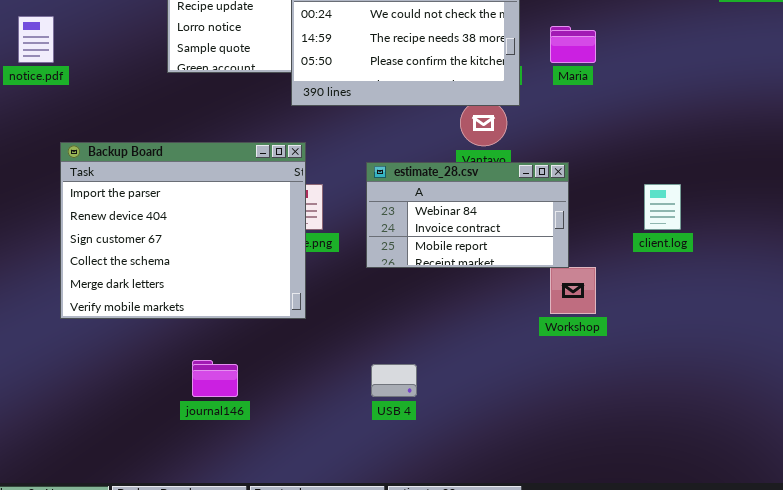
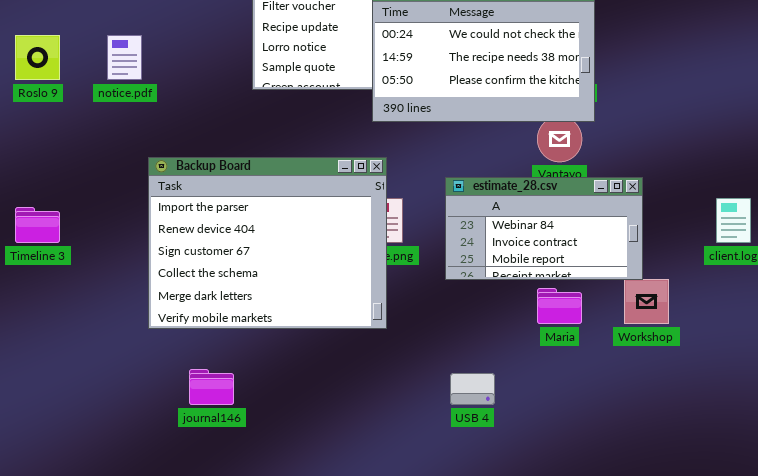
Maria: [550,26,596,63] -> [537,288,582,324], moved
journal146: [192,360,238,397] -> [189,369,234,405], moved

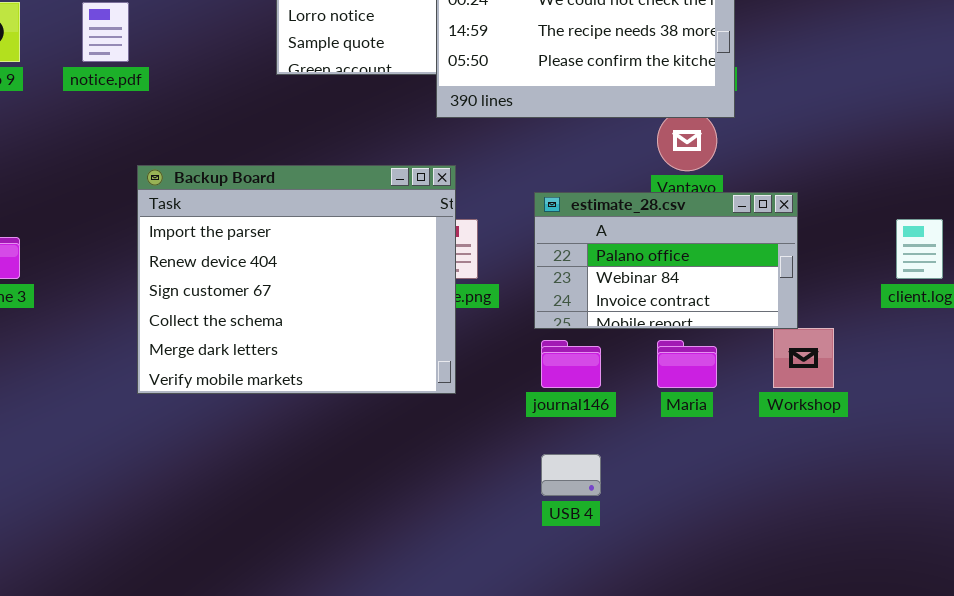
estimate_28.csv: [445,177,643,280] -> [534,192,798,329], scrolled up 1 row
journal146: [189,369,234,405] -> [541,340,601,388], moved

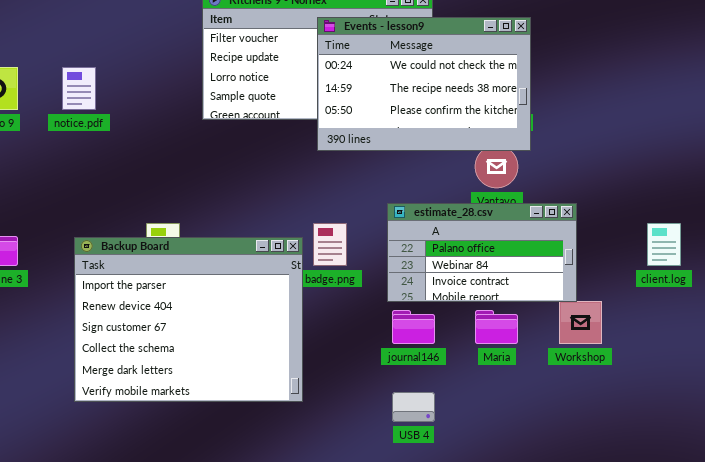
Backup Board: [137,165,456,394] -> [74,237,303,402], moved

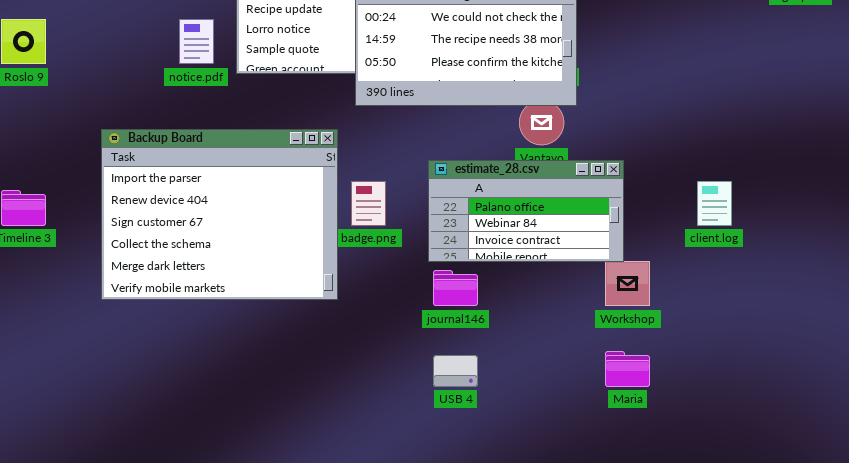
notice.pdf: [62,67,96,110] -> [179,19,214,64], moved
Backup Board: [74,237,303,402] -> [101,129,338,300], moved
Maria: [475,310,518,344] -> [605,351,650,387], moved

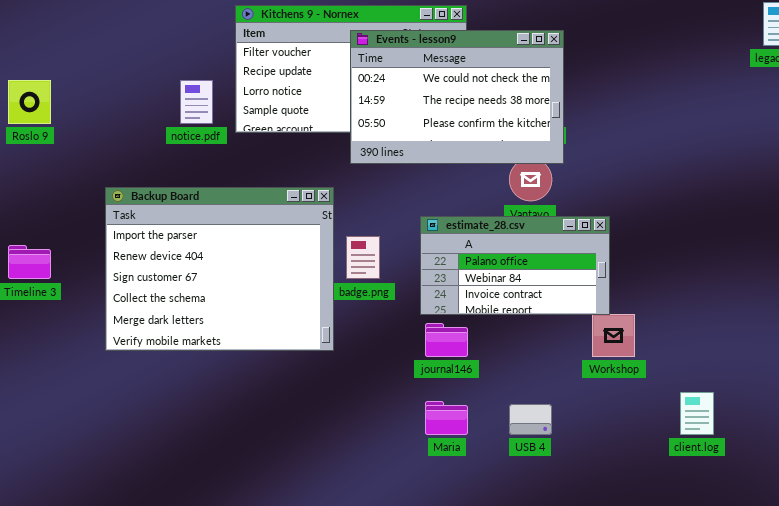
client.log: [697,181,732,226] -> [680,392,714,435], moved
Maria: [605,351,650,387] -> [425,401,468,435], moved
USB 4: [433,355,478,387] -> [509,404,552,435], moved

